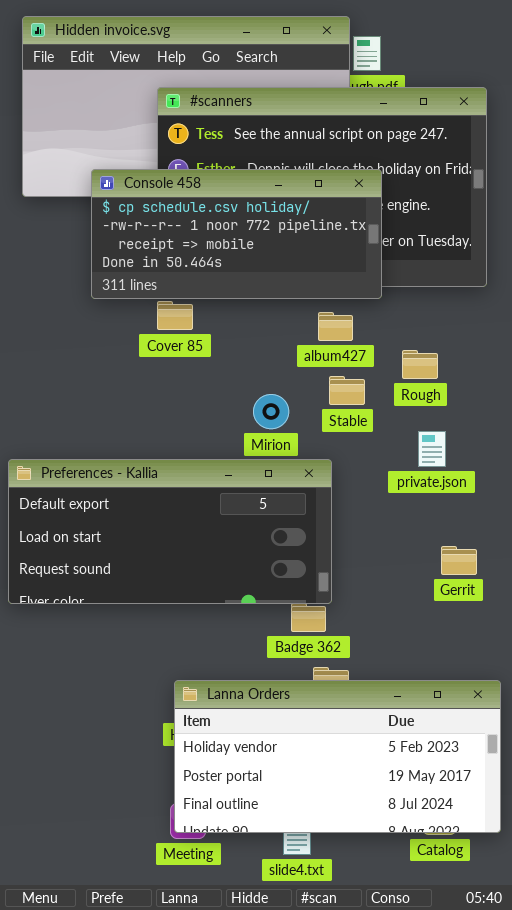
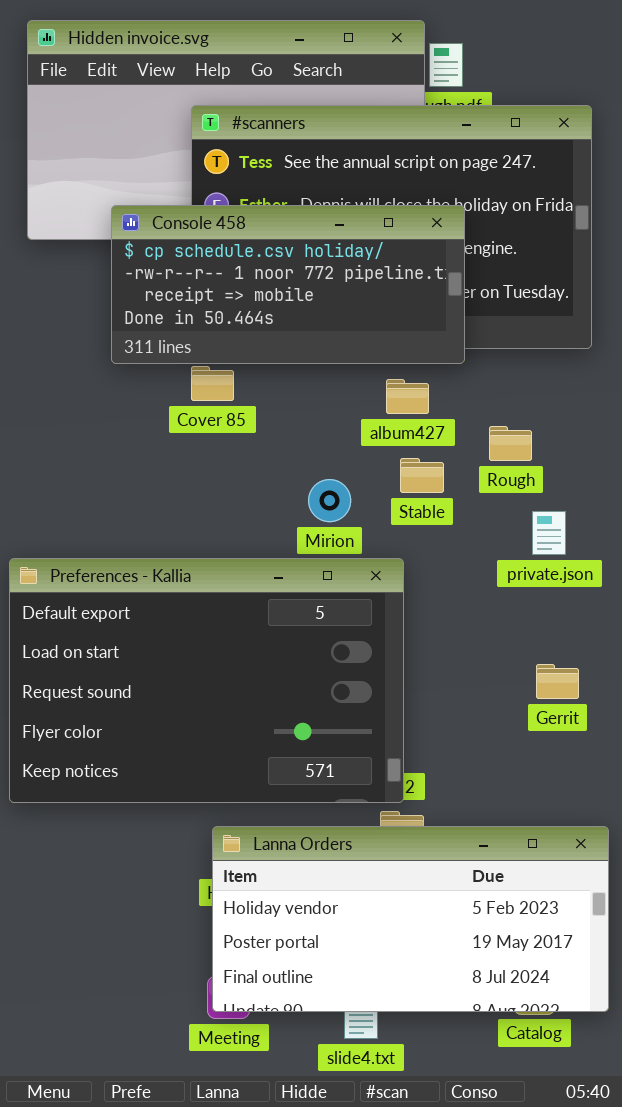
private.json: [418,431,446,467] -> [532,511,566,555], moved
Preferences - Kallia: [8,459,332,604] -> [9,558,404,803], resized

